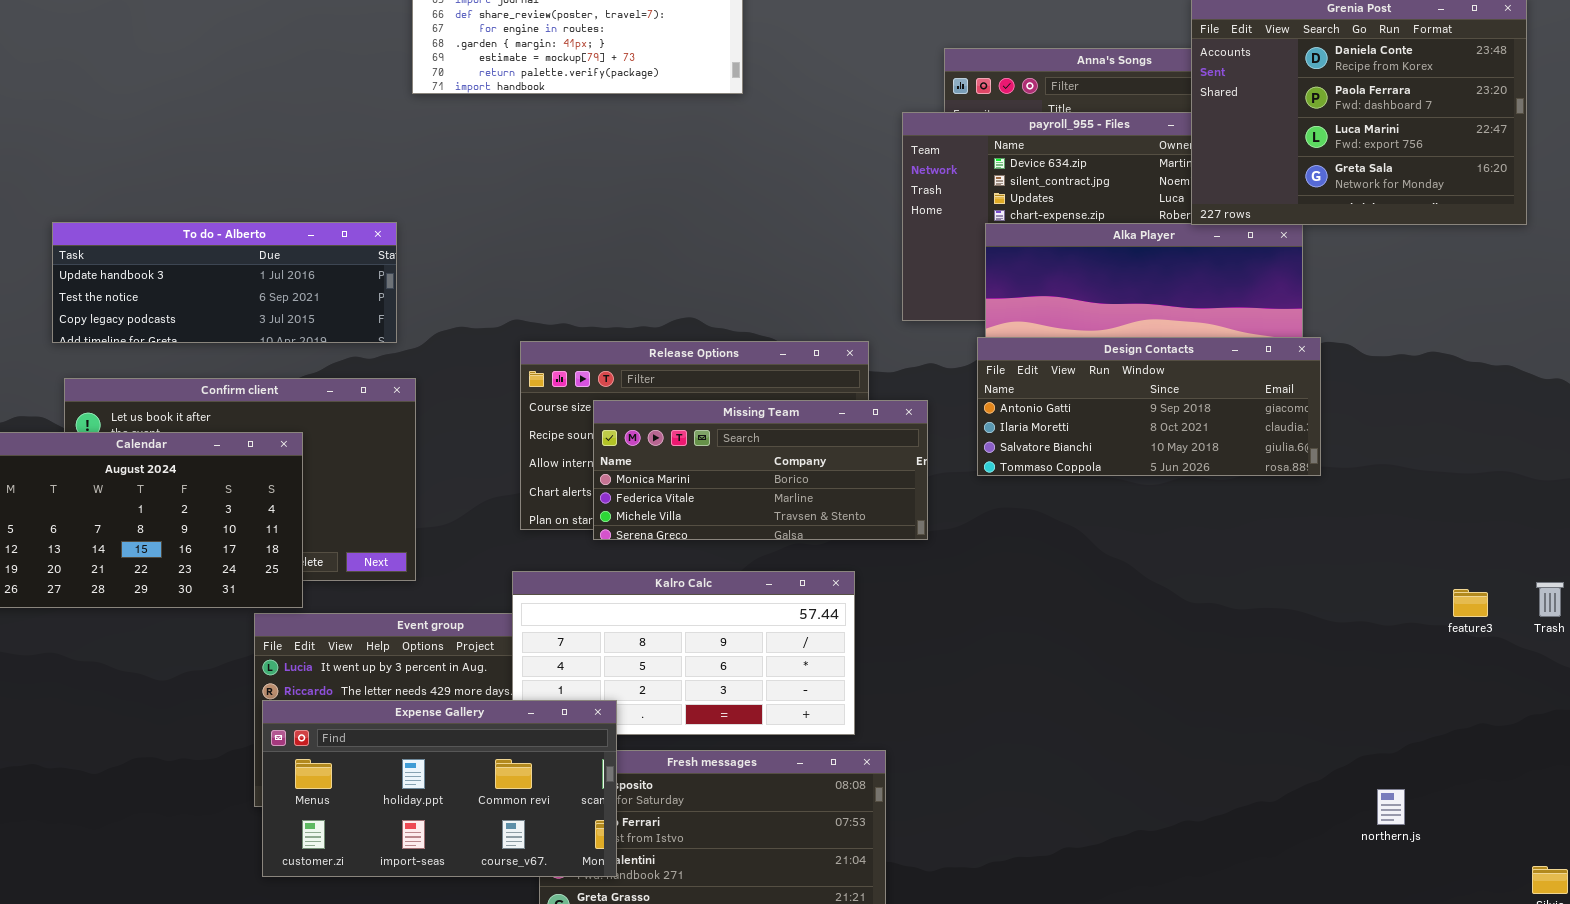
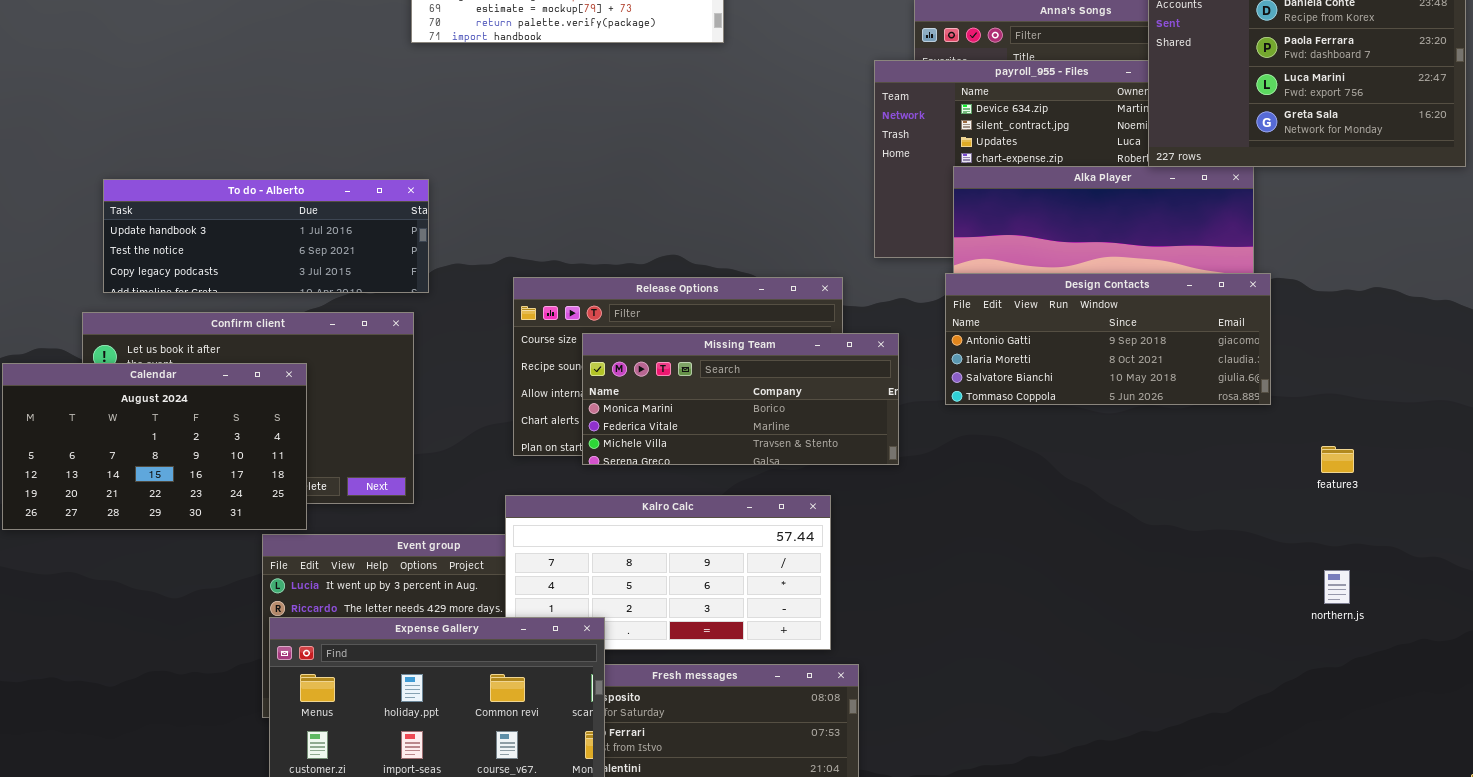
To do - Alberto: [52,222,397,343] -> [103,179,429,293], moved
feature3: [1453,589,1488,617] -> [1321,446,1354,473], moved
northern.js: [1377,789,1405,825] -> [1324,570,1350,604], moved

